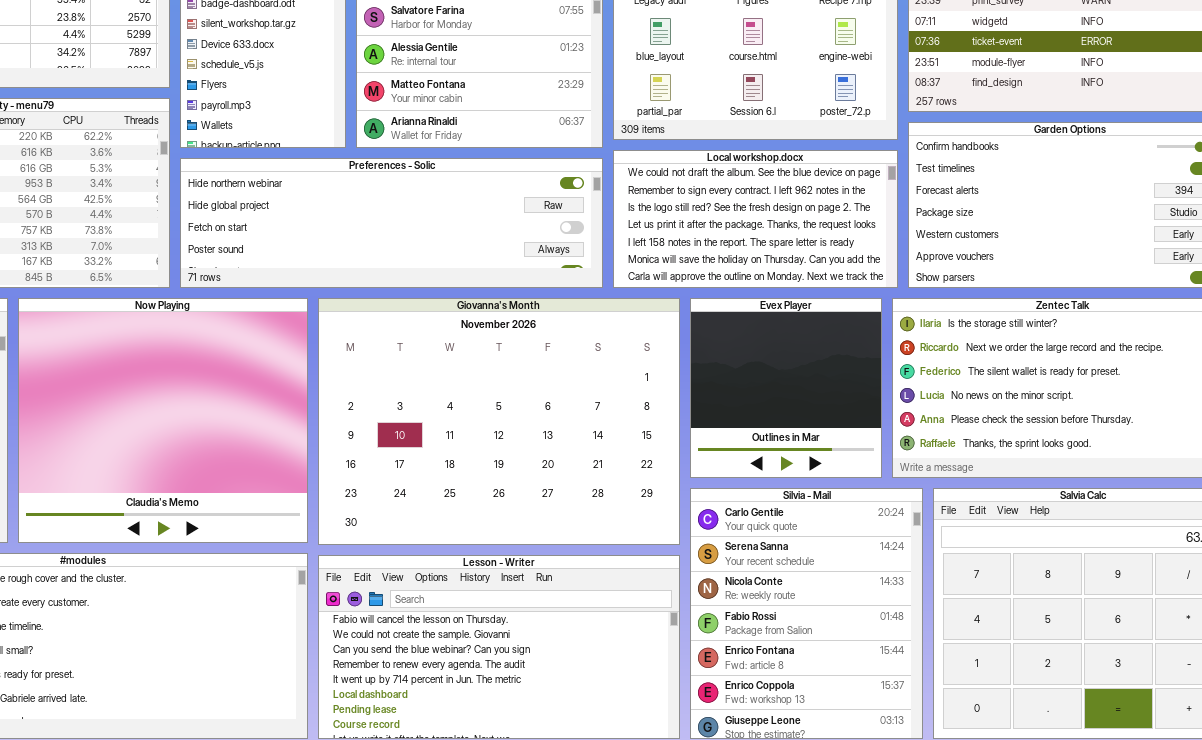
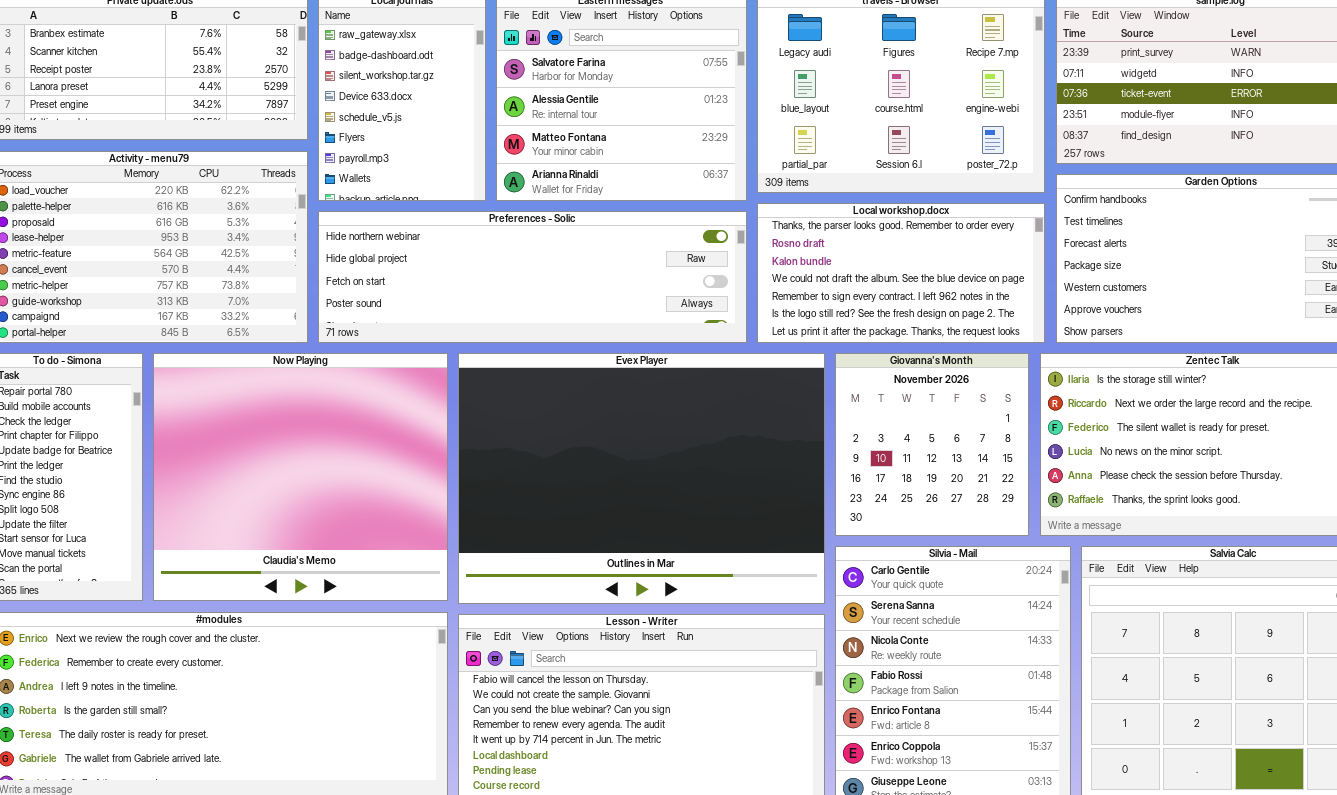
Local workshop.docx: [613,150,898,288] -> [757,203,1045,343], scrolled up 3 rows
Giovanna's Month: [318,298,680,545] -> [835,353,1029,536], moved, resized
Evex Player: [690,298,882,478] -> [458,353,825,604], moved, resized

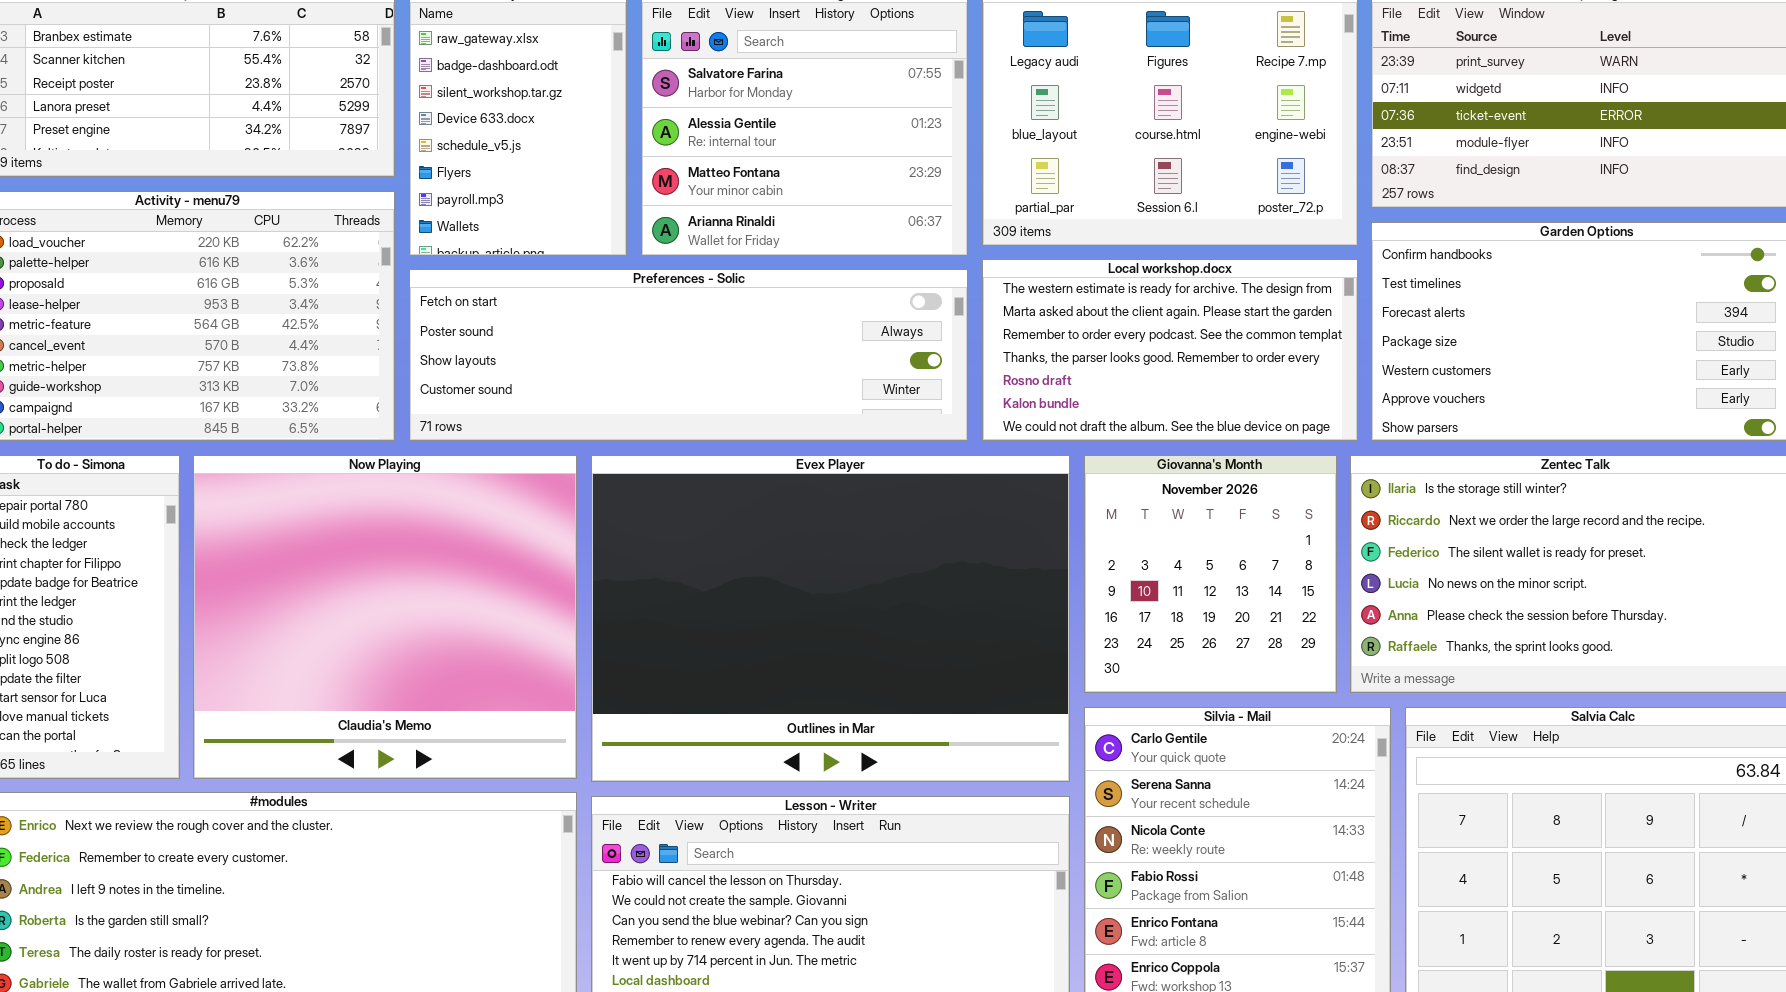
Local workshop.docx: [757,203,1045,343] -> [982,259,1358,441], scrolled up 3 rows
Preferences - Solic: [318,211,747,343] -> [409,269,968,441], scrolled down 2 rows

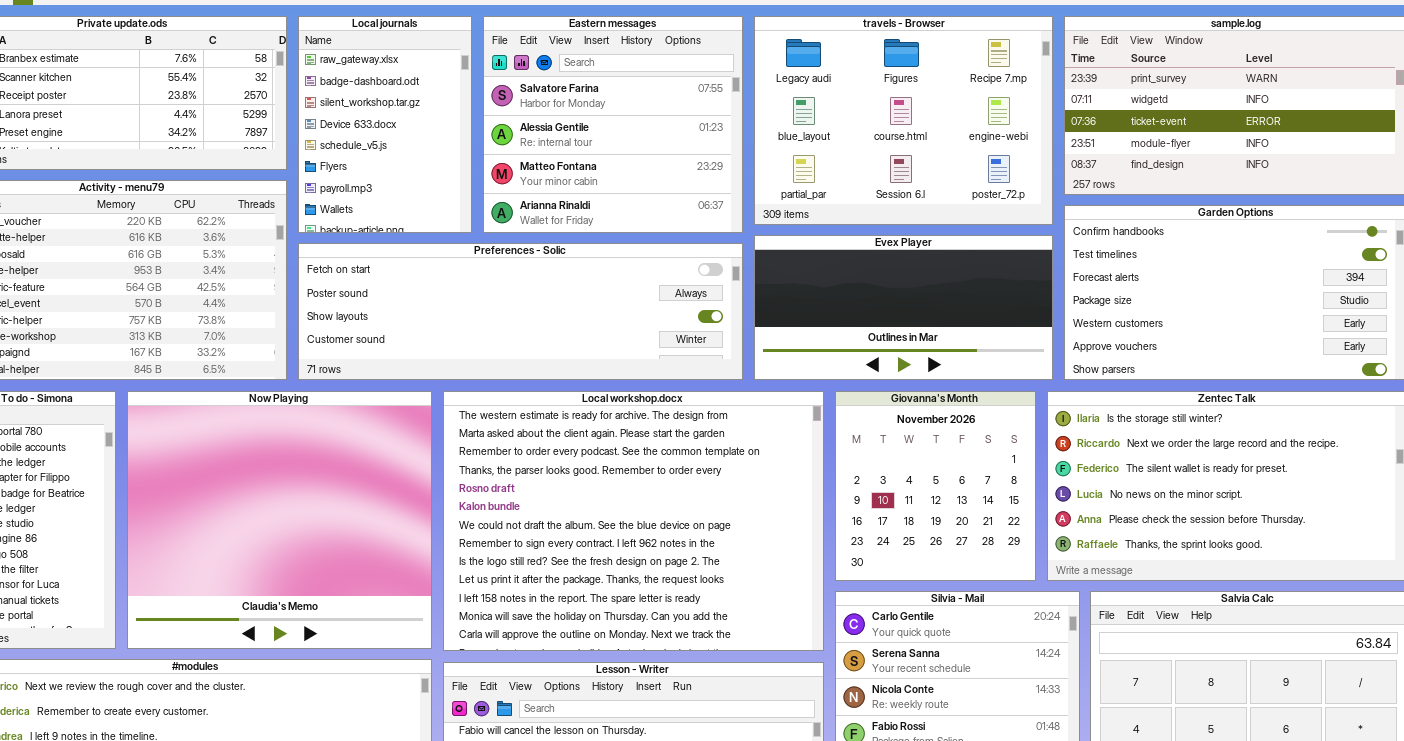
Local workshop.docx: [982,259,1358,441] -> [443,391,824,651], moved, resized
Evex Player: [591,455,1070,782] -> [754,235,1053,380], moved, resized

